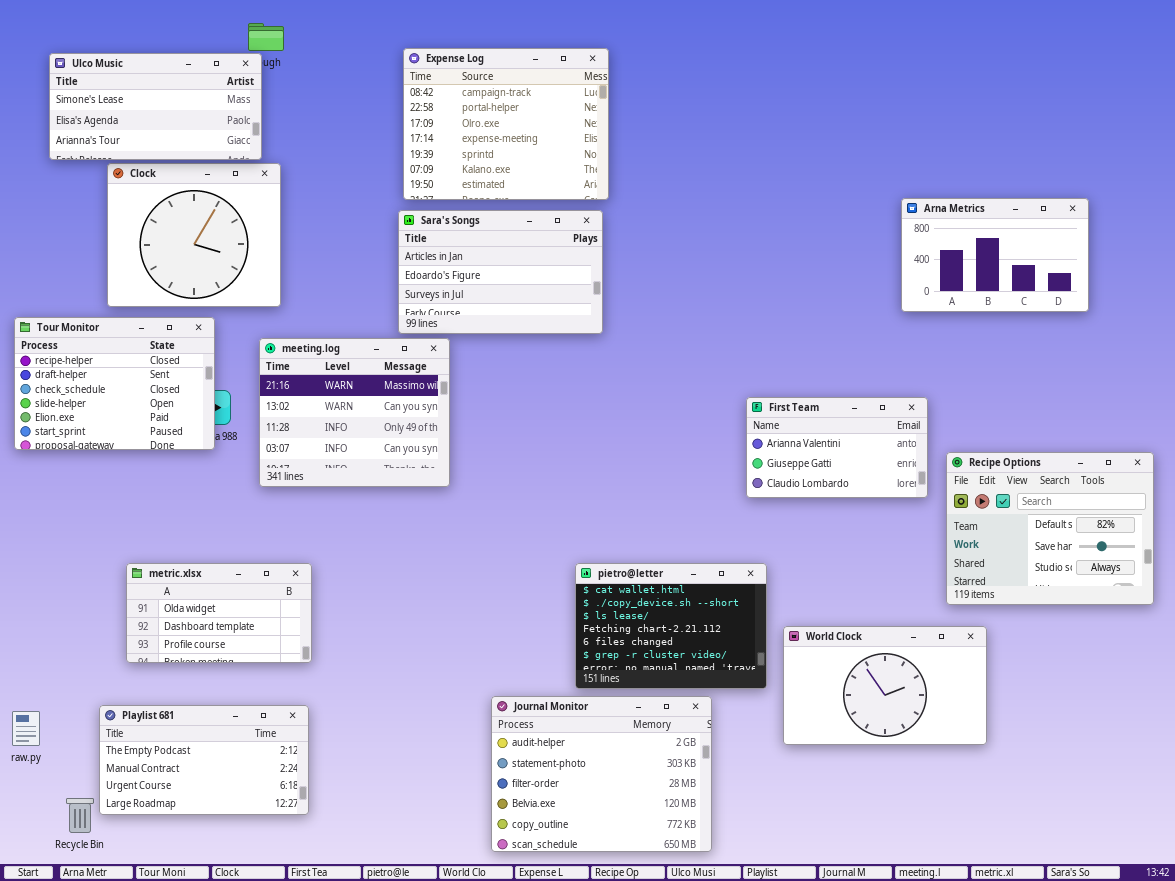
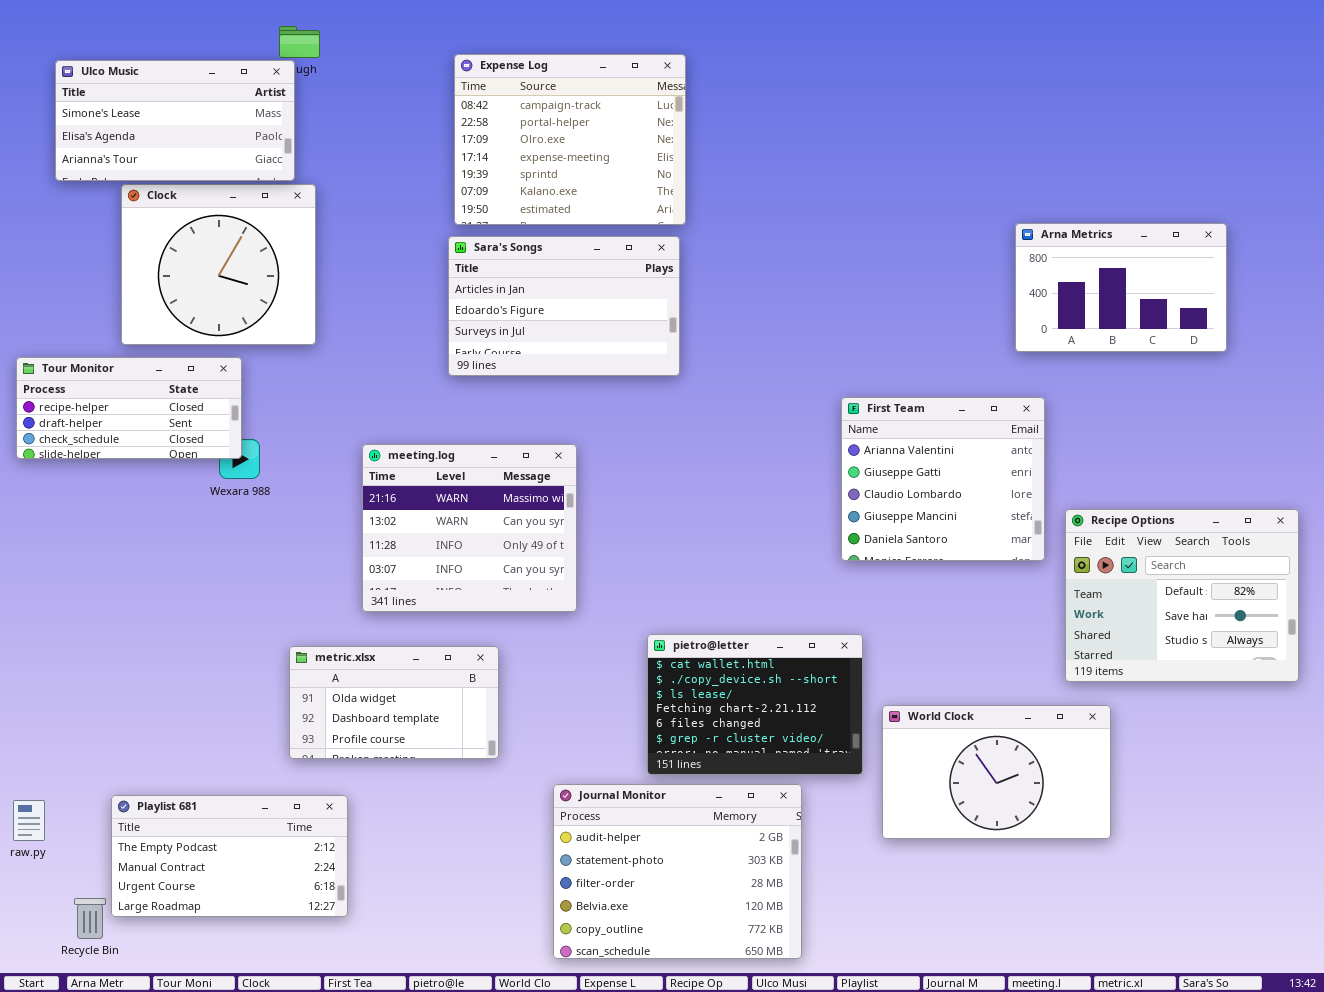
Tour Monitor: [14,317,215,450] -> [16,357,242,459], resized
meeting.log: [259,338,450,487] -> [362,444,577,612], moved
First Team: [746,397,928,498] -> [841,397,1045,561], resized
metric.xlsx: [126,563,312,663] -> [289,646,499,759], moved

